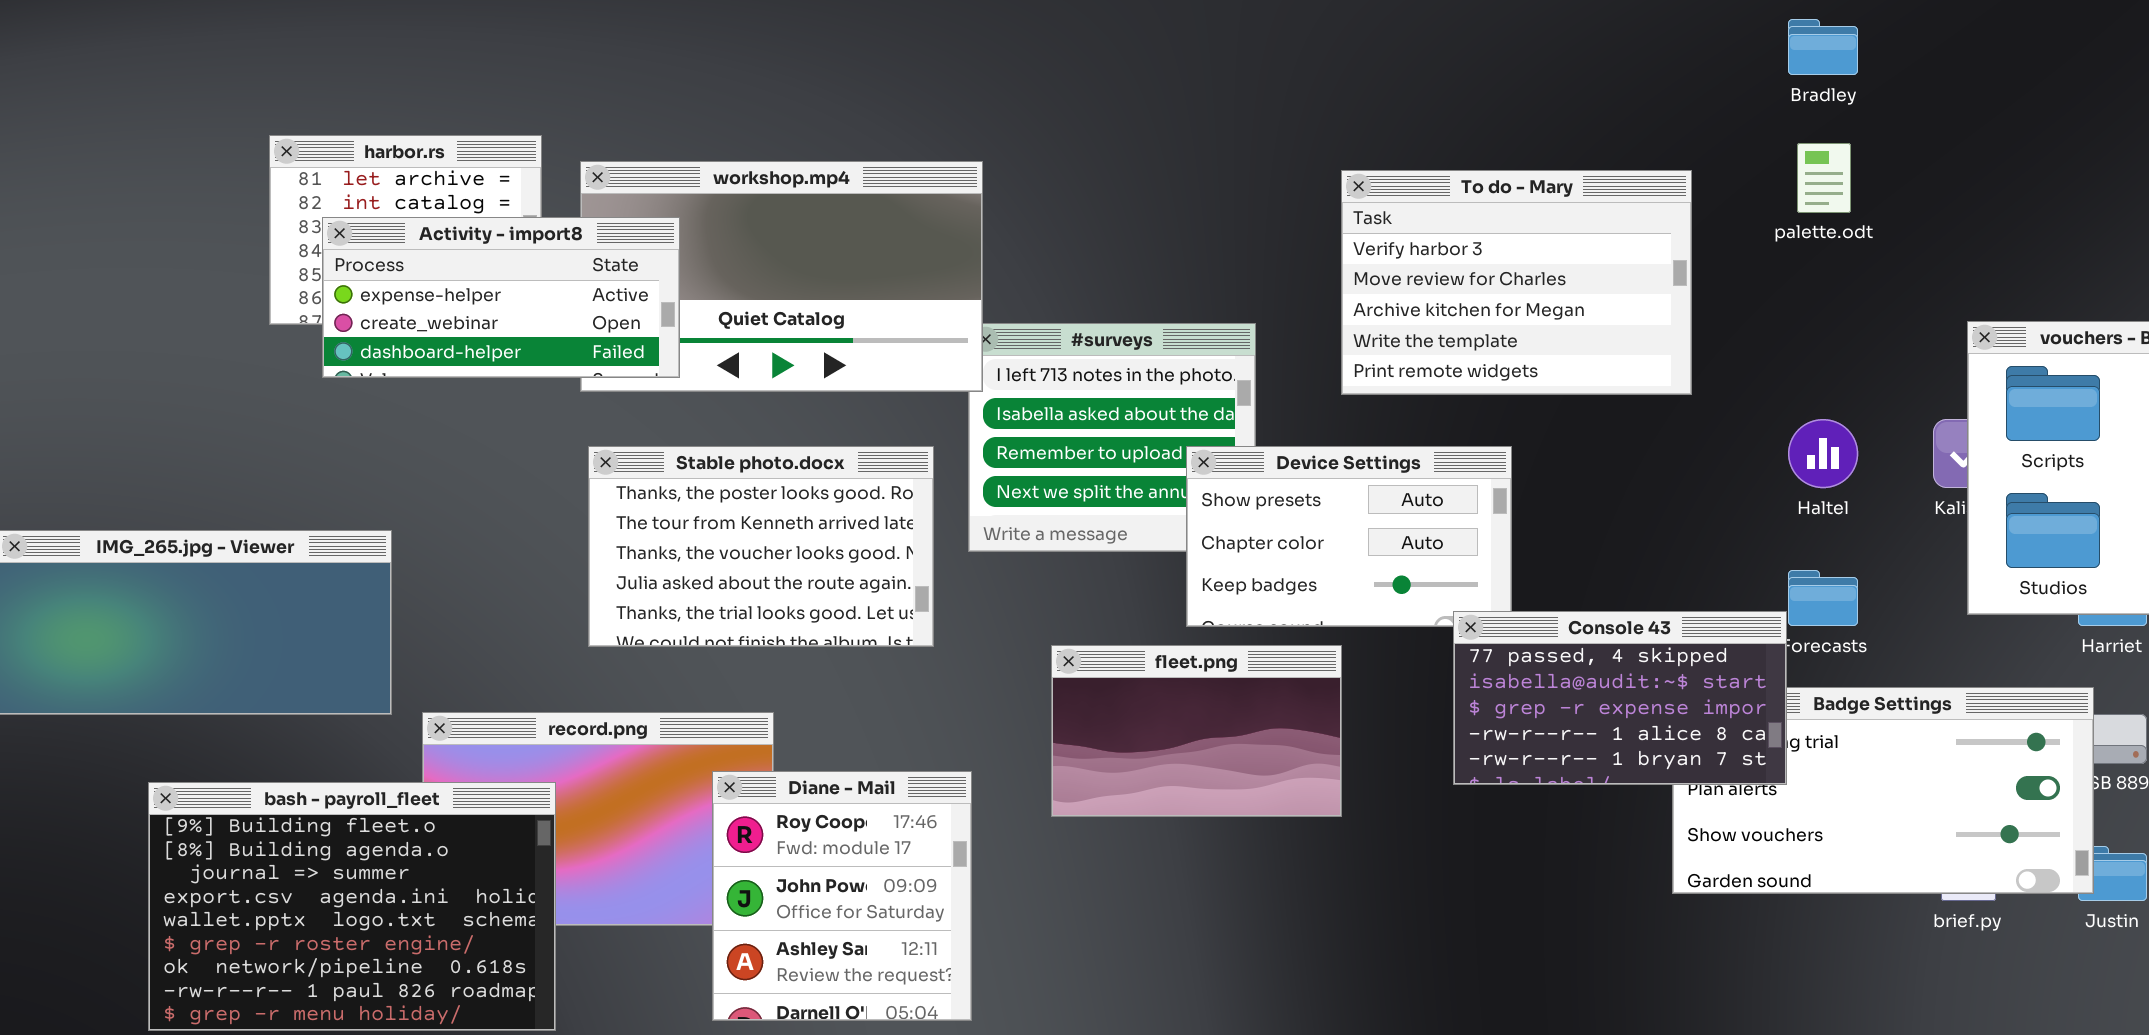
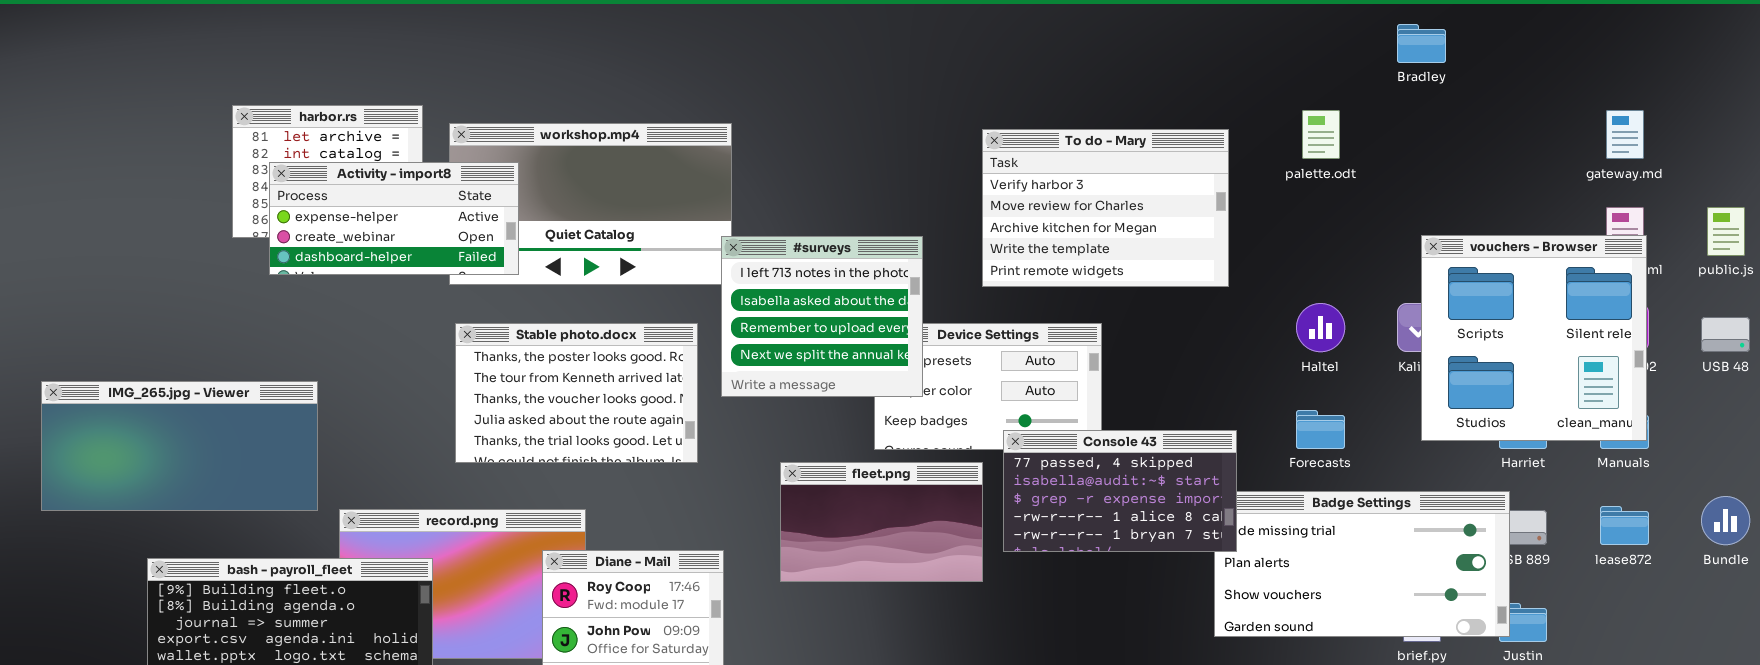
Bradley: [1788,19,1858,75] -> [1397,24,1446,63], moved
#surveys: [968,323,1256,552] -> [721,236,923,397], raised
Console 43: [1453,611,1787,785] -> [1003,430,1237,552], moved

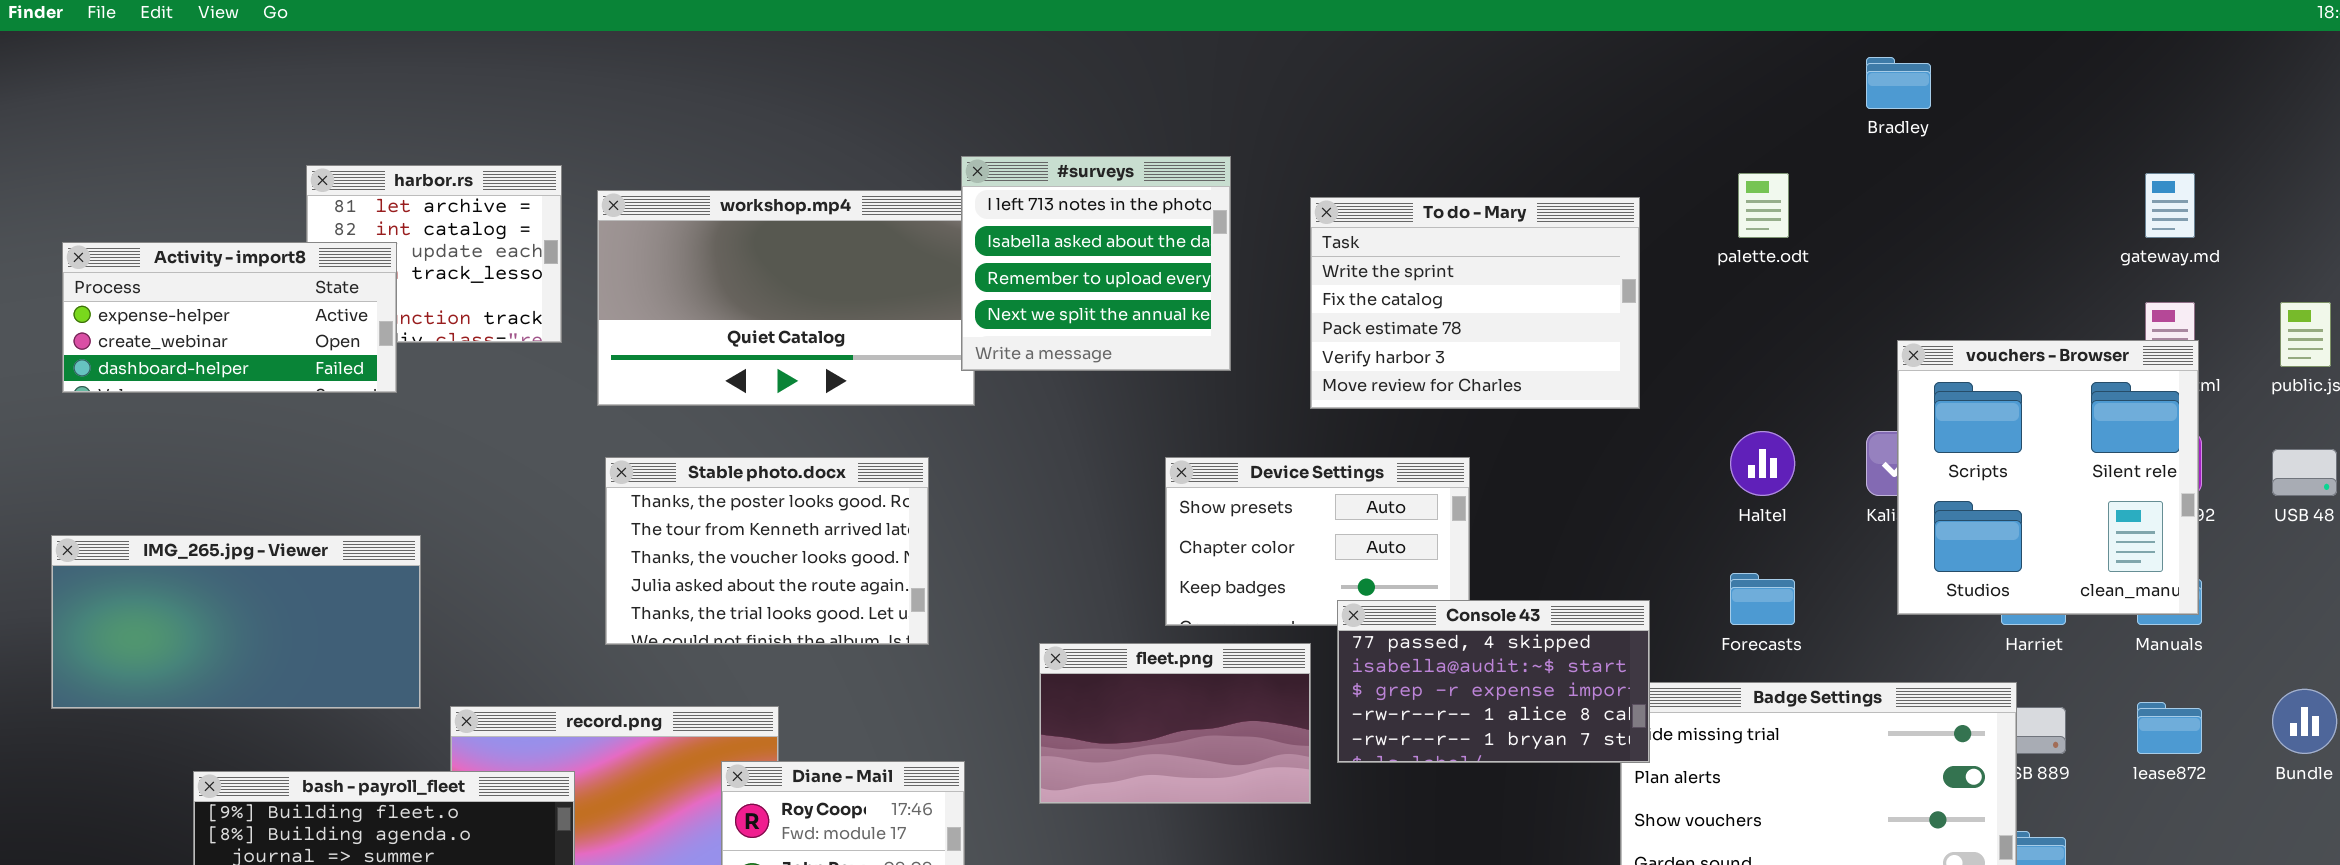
To do - Mary: [982,129,1229,287] -> [1310,197,1640,409], scrolled up 3 rows
Activity - import8: [269,162,519,275] -> [62,242,397,393], moved
#surveys: [721,236,923,397] -> [961,156,1231,371], moved

